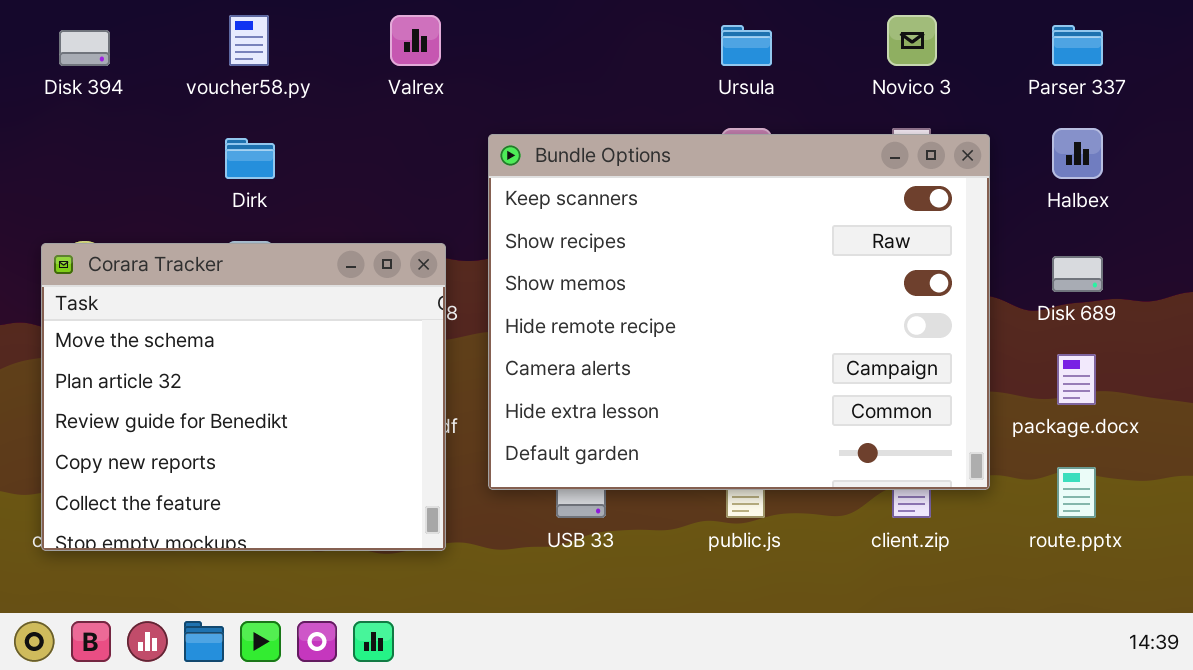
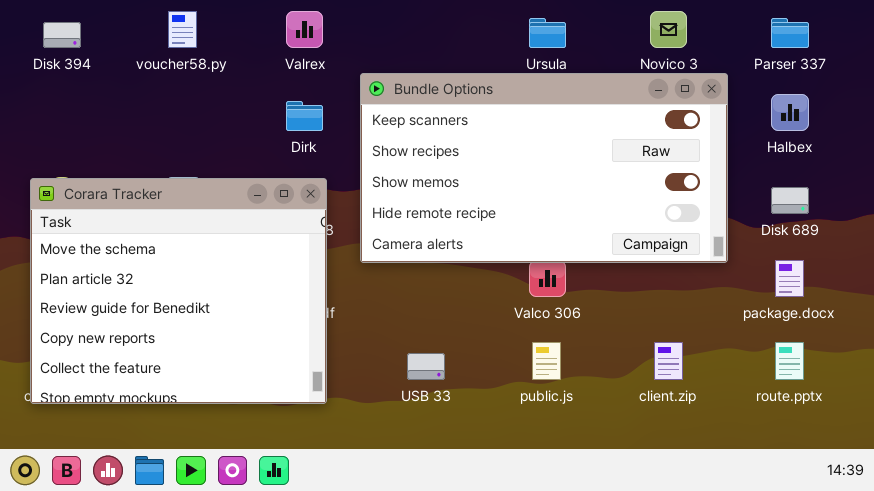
Bundle Options: [488,134,990,490] -> [360,73,728,263], moved, resized
Dirk: [225,138,275,179] -> [286,101,323,131], moved

